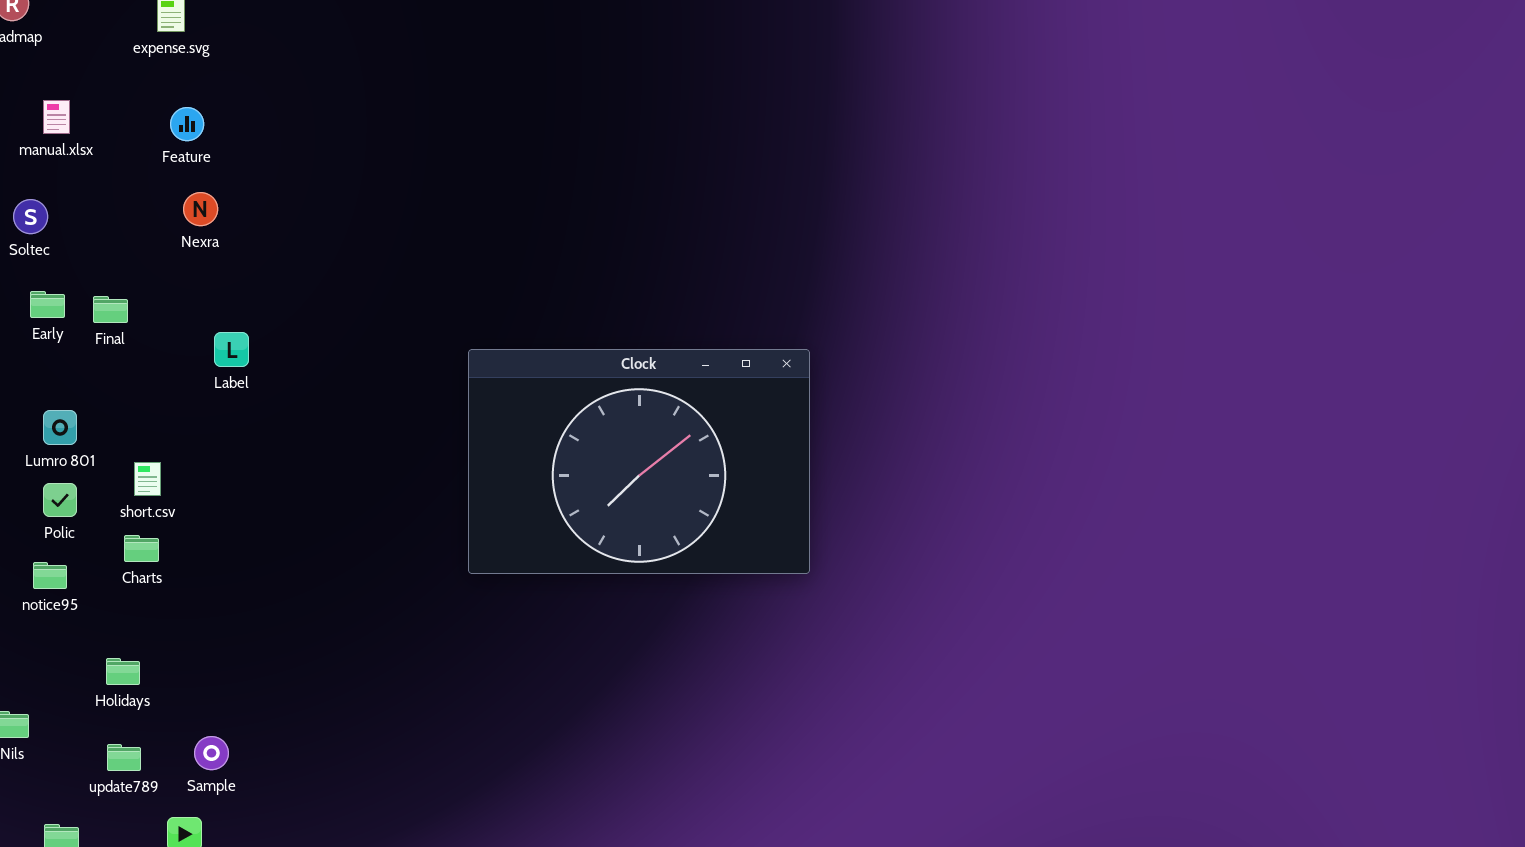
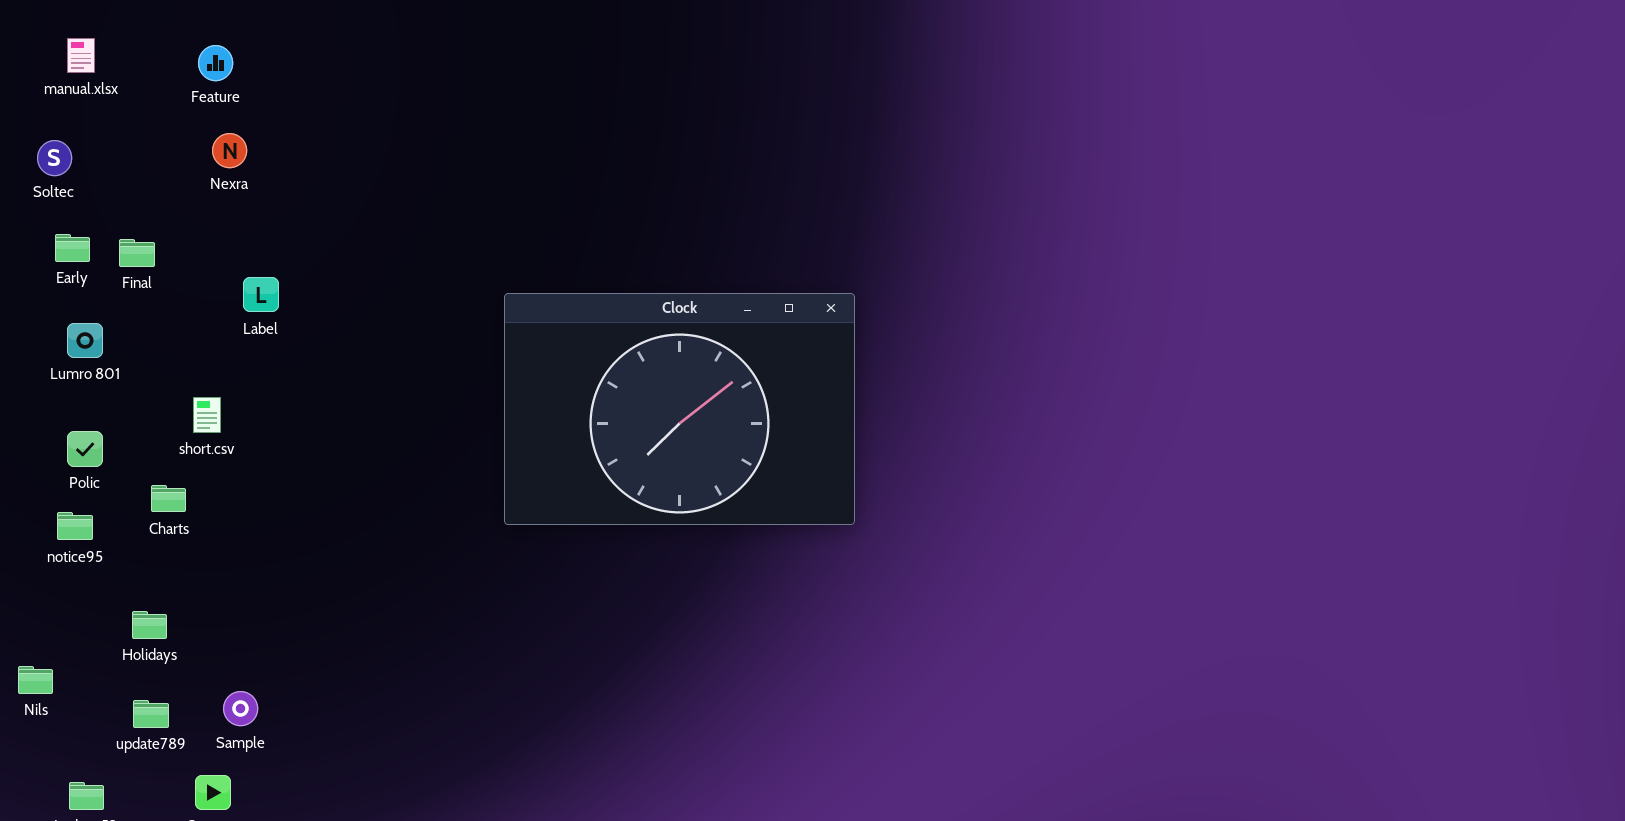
Lumro 801: [43,410,77,445] -> [67,323,103,358], moved
short.csv: [134,462,161,496] -> [193,397,221,433], moved

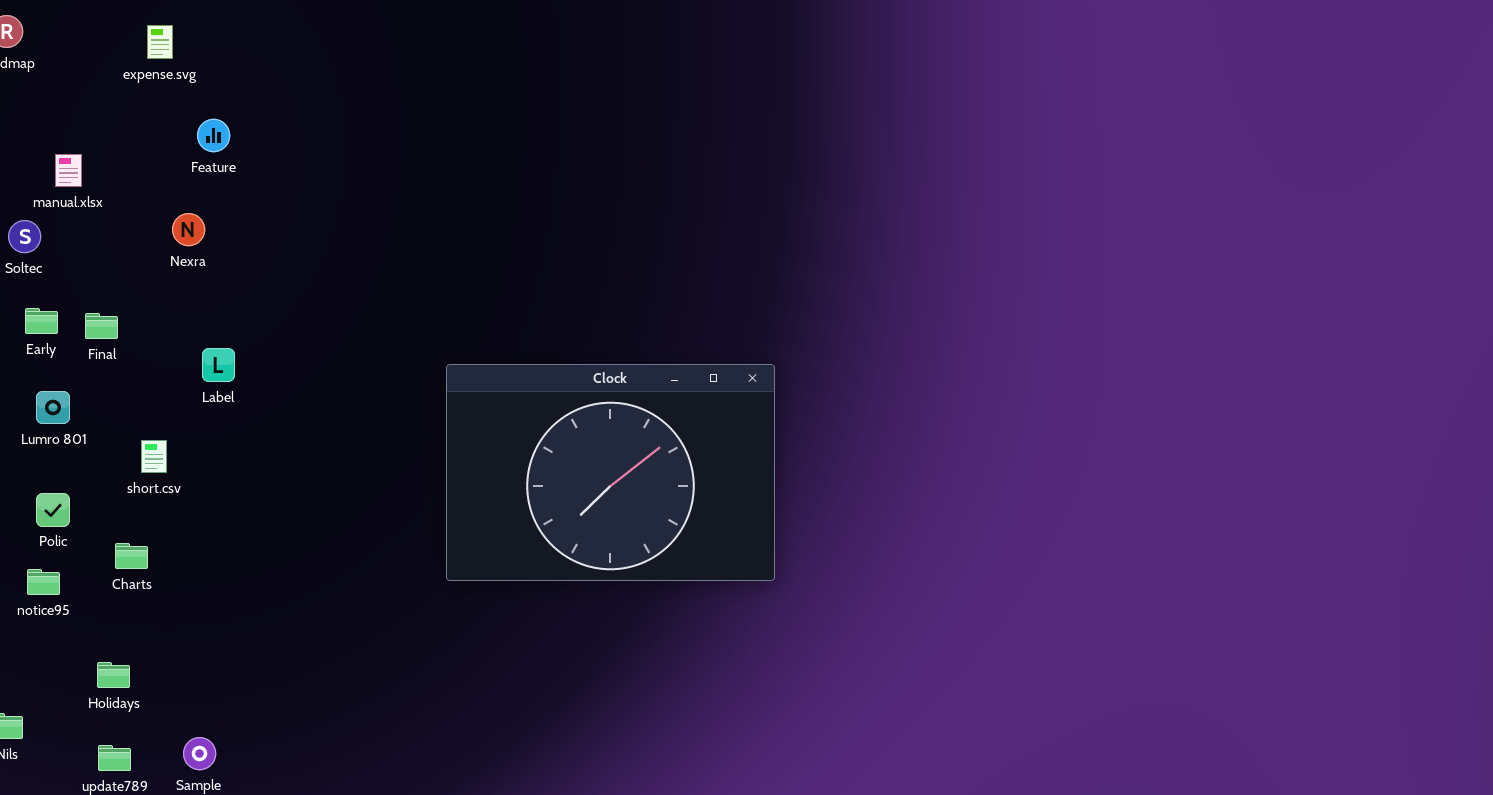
manual.xlsx: [67,38,95,73] -> [55,154,82,187], moved
Feature: [198,45,233,81] -> [197,119,230,152], moved
short.csv: [193,397,221,433] -> [141,440,167,473], moved

